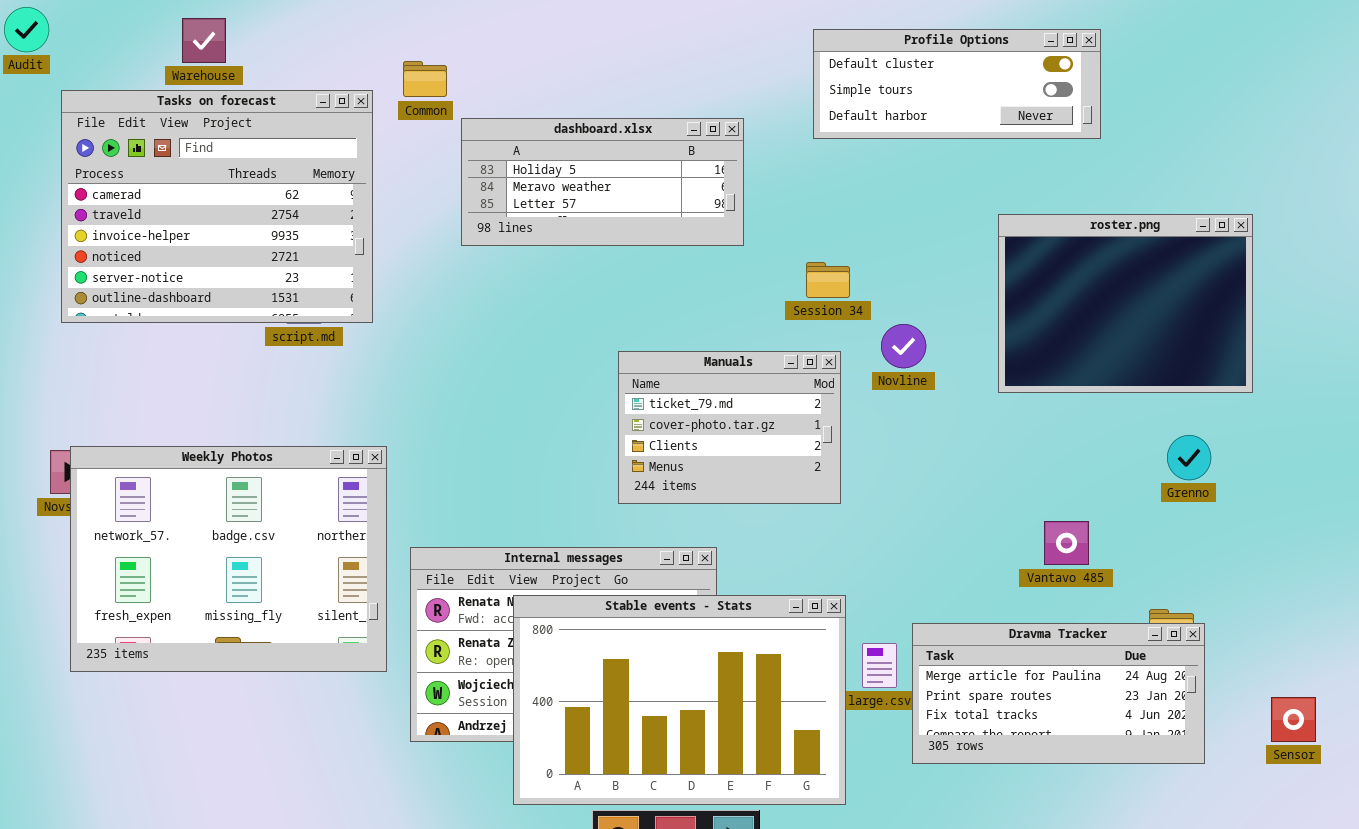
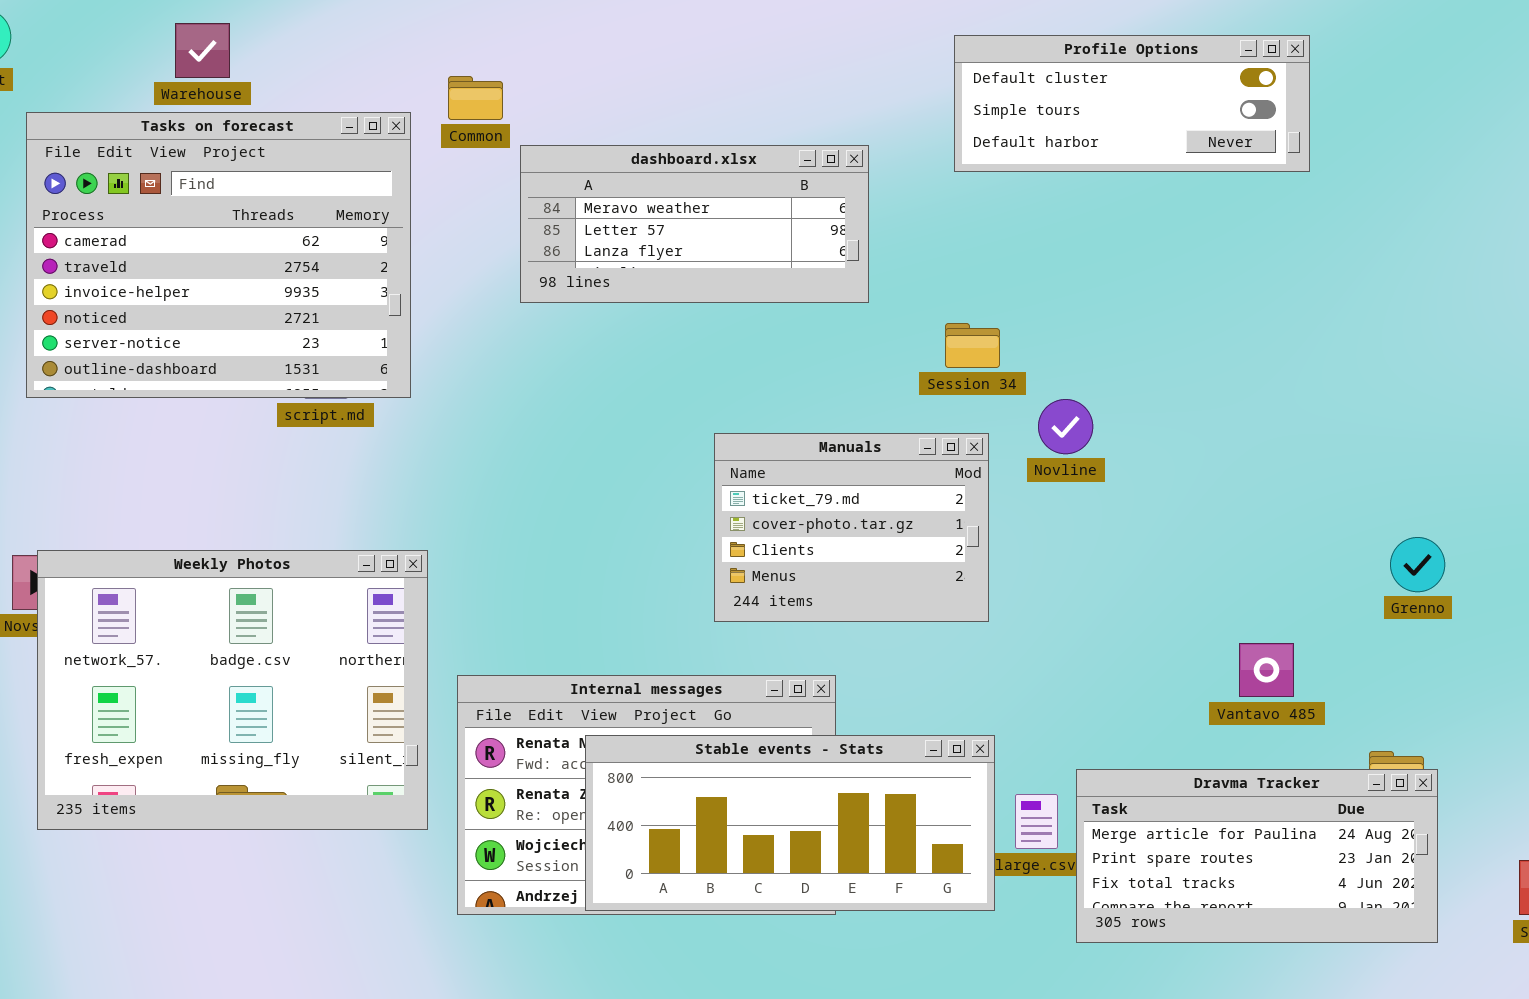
dashboard.xlsx: [461,118,744,246] -> [520,145,869,303], scrolled down 1 row
roster.png: [998,214,1253,393] -> none, closed
Stable events - Stats: [513,595,846,805] -> [585,735,995,911], resized

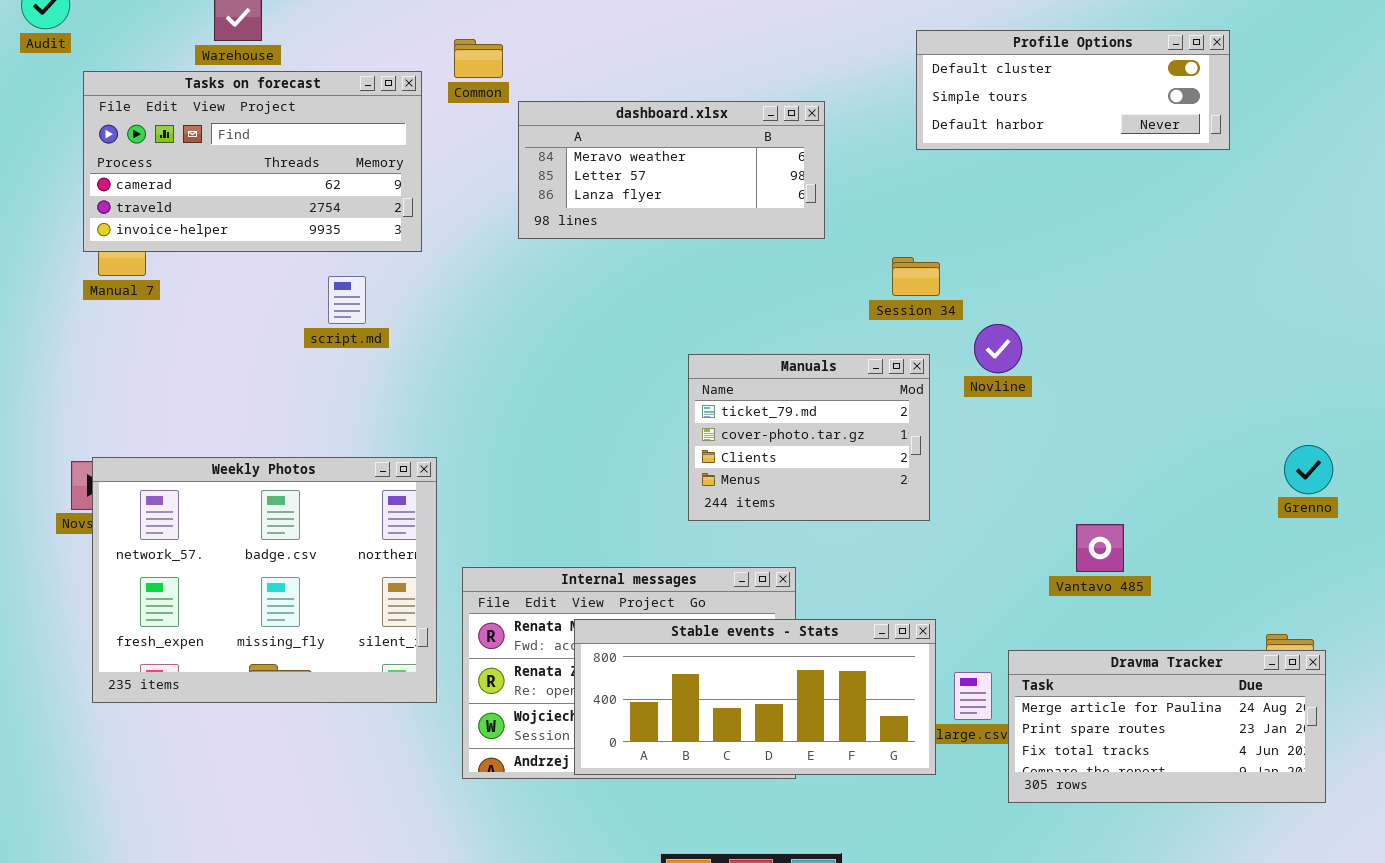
Profile Options: [954,35,1310,172] -> [916,30,1230,150], moved
Tasks on forecast: [26,112,411,398] -> [83,71,422,252], resized
Vantavo 485: [1239,643,1294,697] -> [1076,524,1124,572], moved

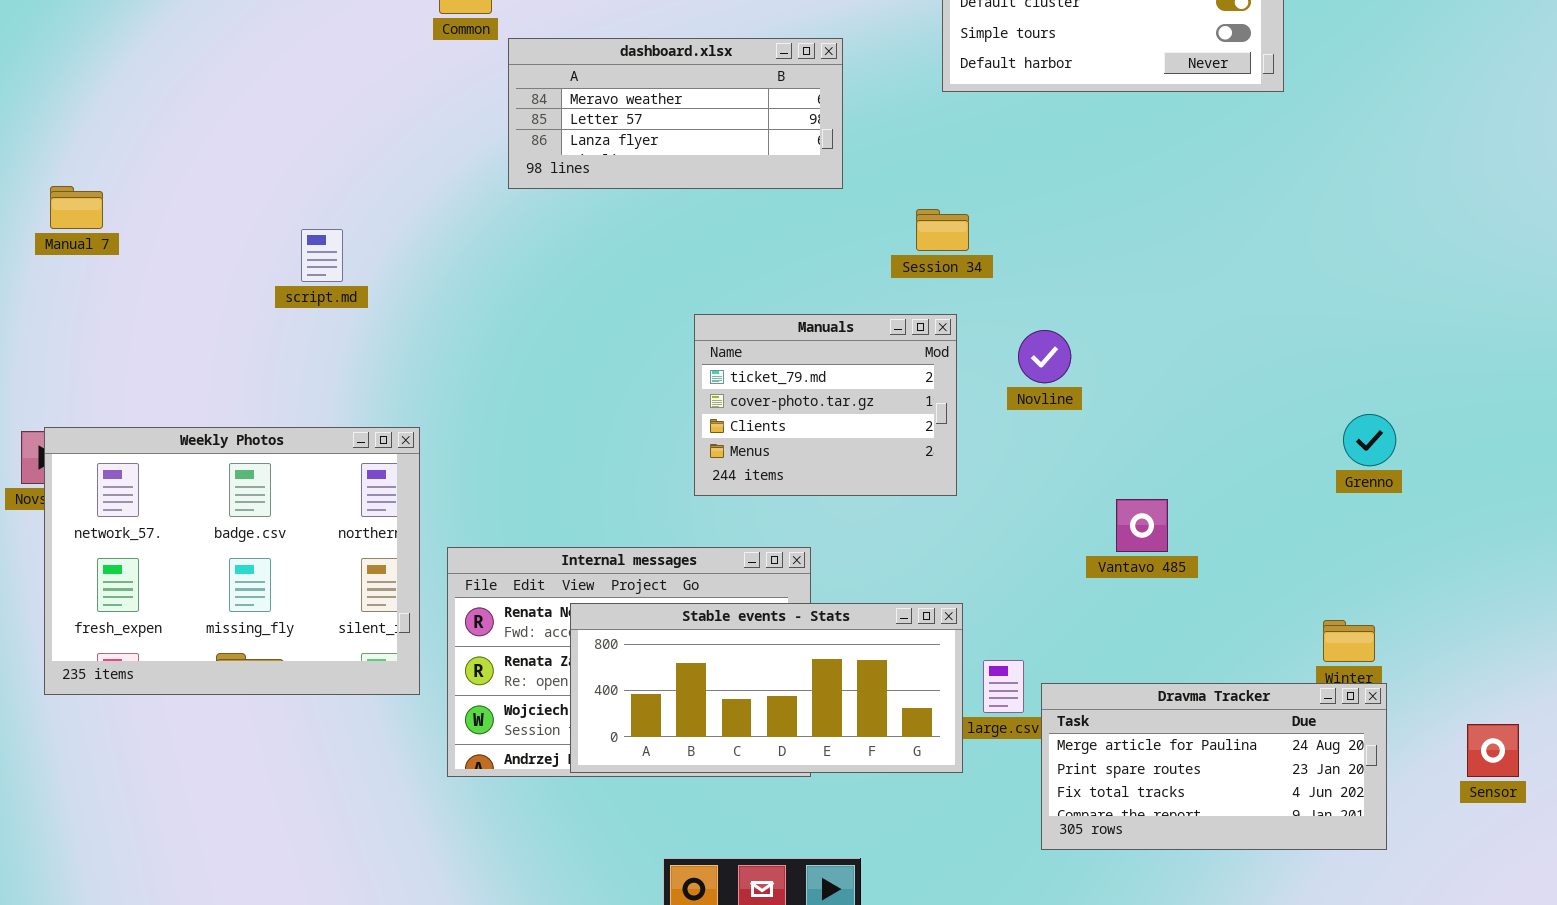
Tasks on forecast: [83,71,422,252] -> none, closed
Novline: [974,324,1022,373] -> [1018,330,1071,383], moved
Dravma Tracker: [1008,650,1326,803] -> [1041,683,1387,850], moved

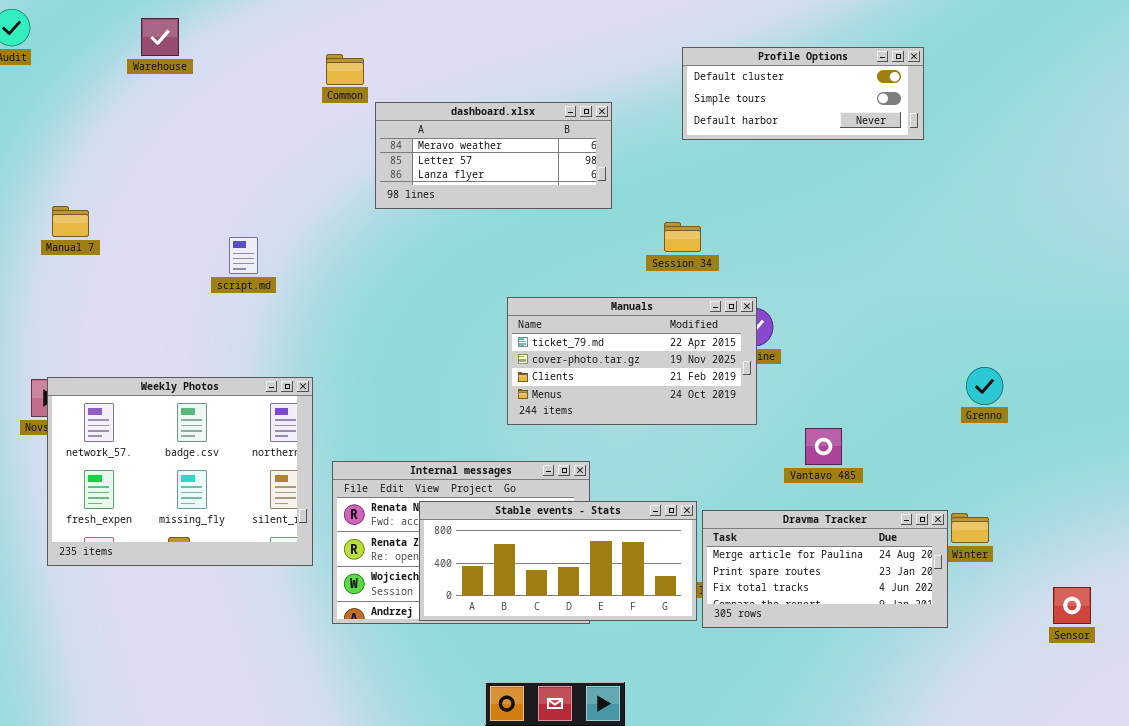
Manuals: [694,314,957,496] -> [507,297,757,425], resized
Dravma Tracker: [1041,683,1387,850] -> [702,510,948,628], moved

